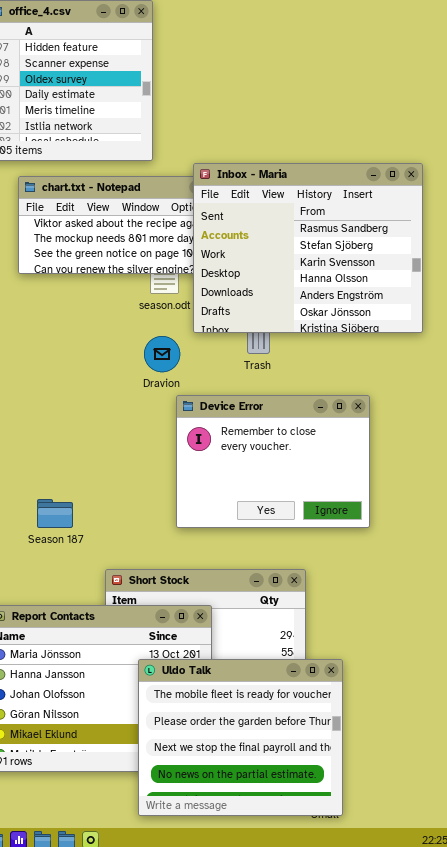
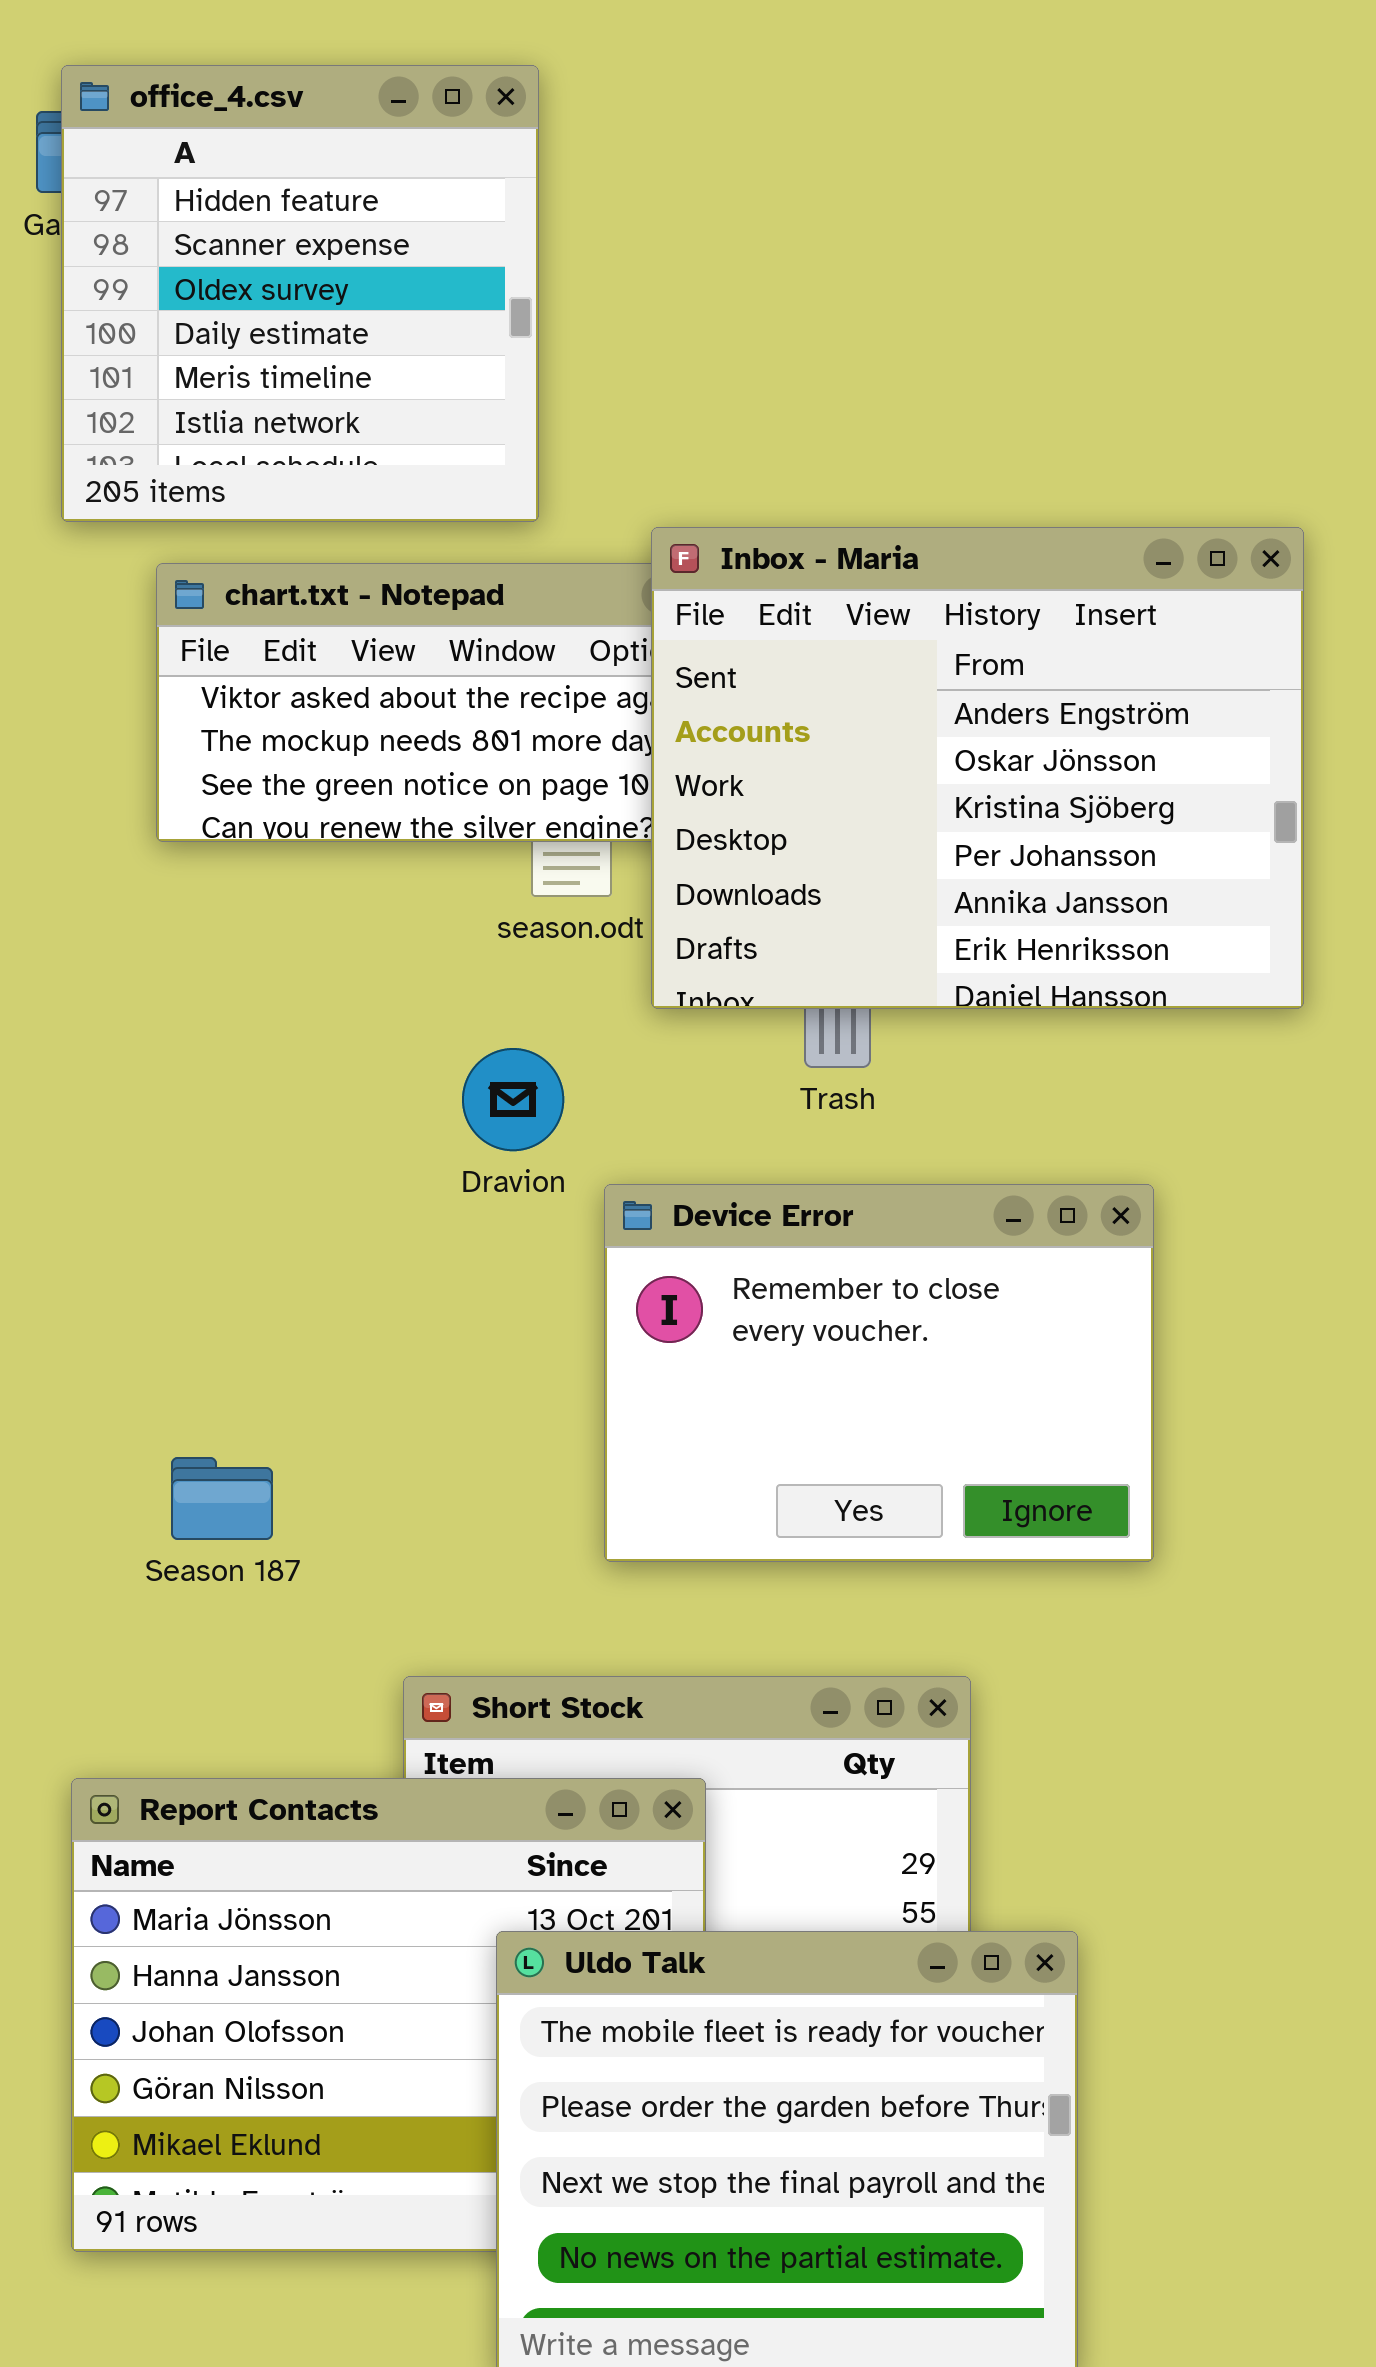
Inbox - Maria: [193,163,423,333] -> [651,527,1304,1009], scrolled down 4 rows
Dravion: [144,336,180,372] -> [462,1048,564,1151], moved
Season 187: [37,499,73,528] -> [171,1457,273,1540], moved

